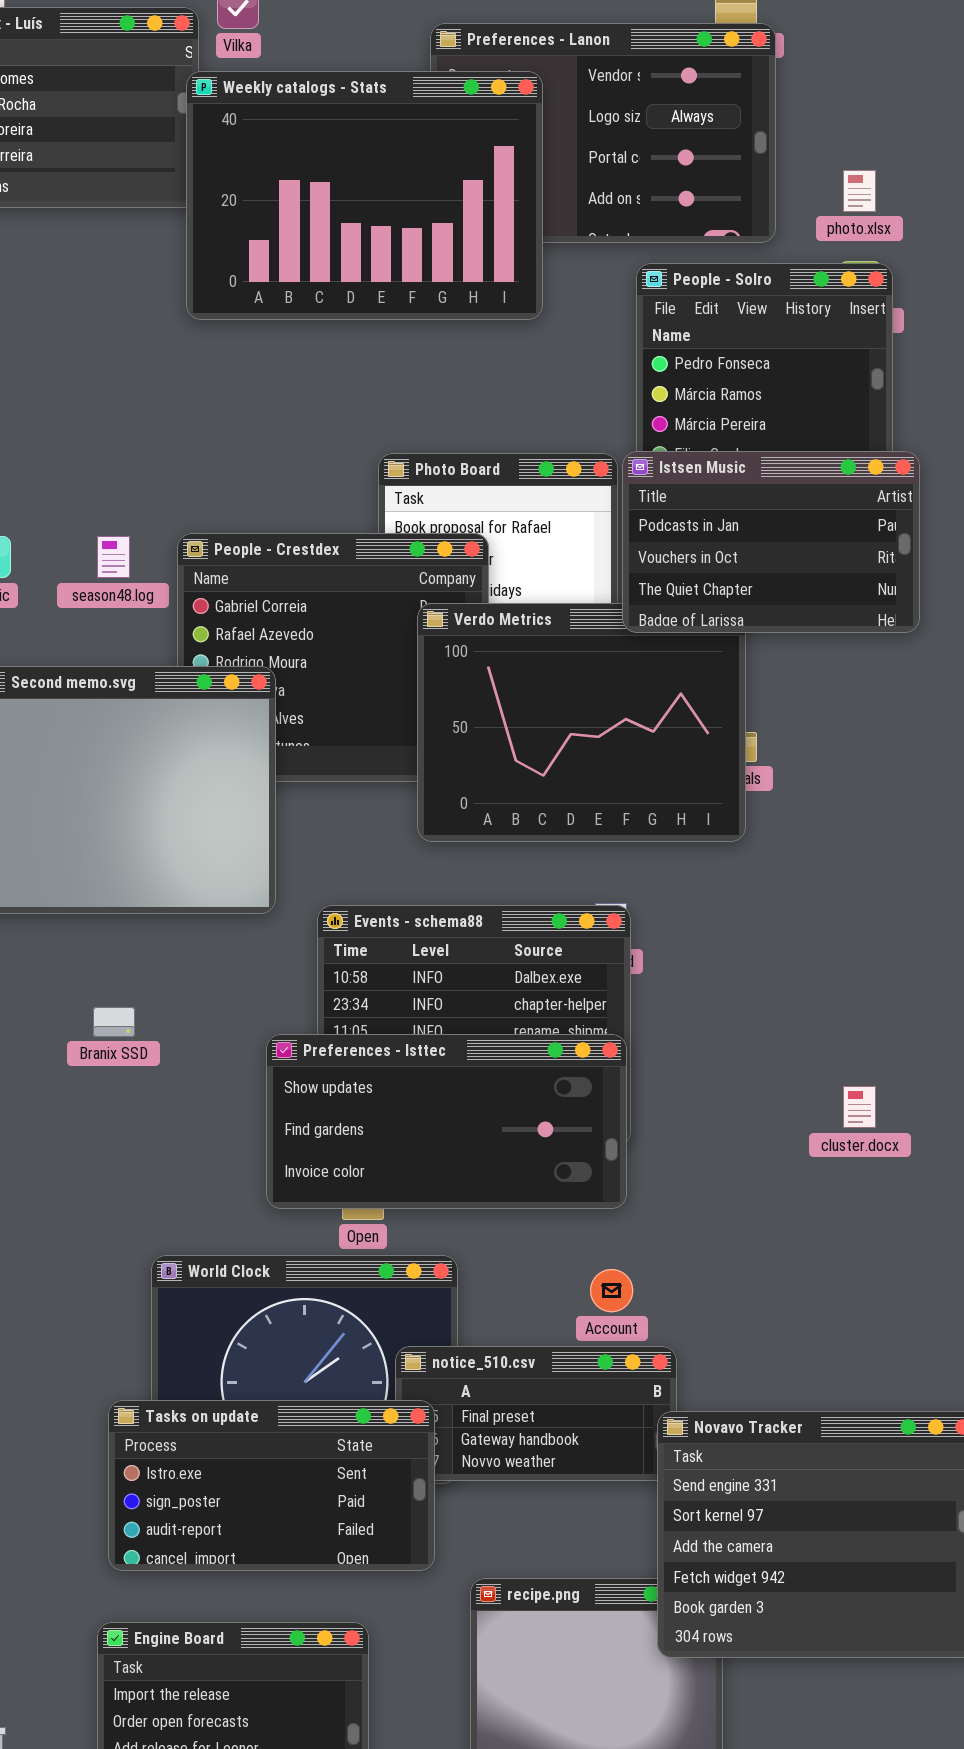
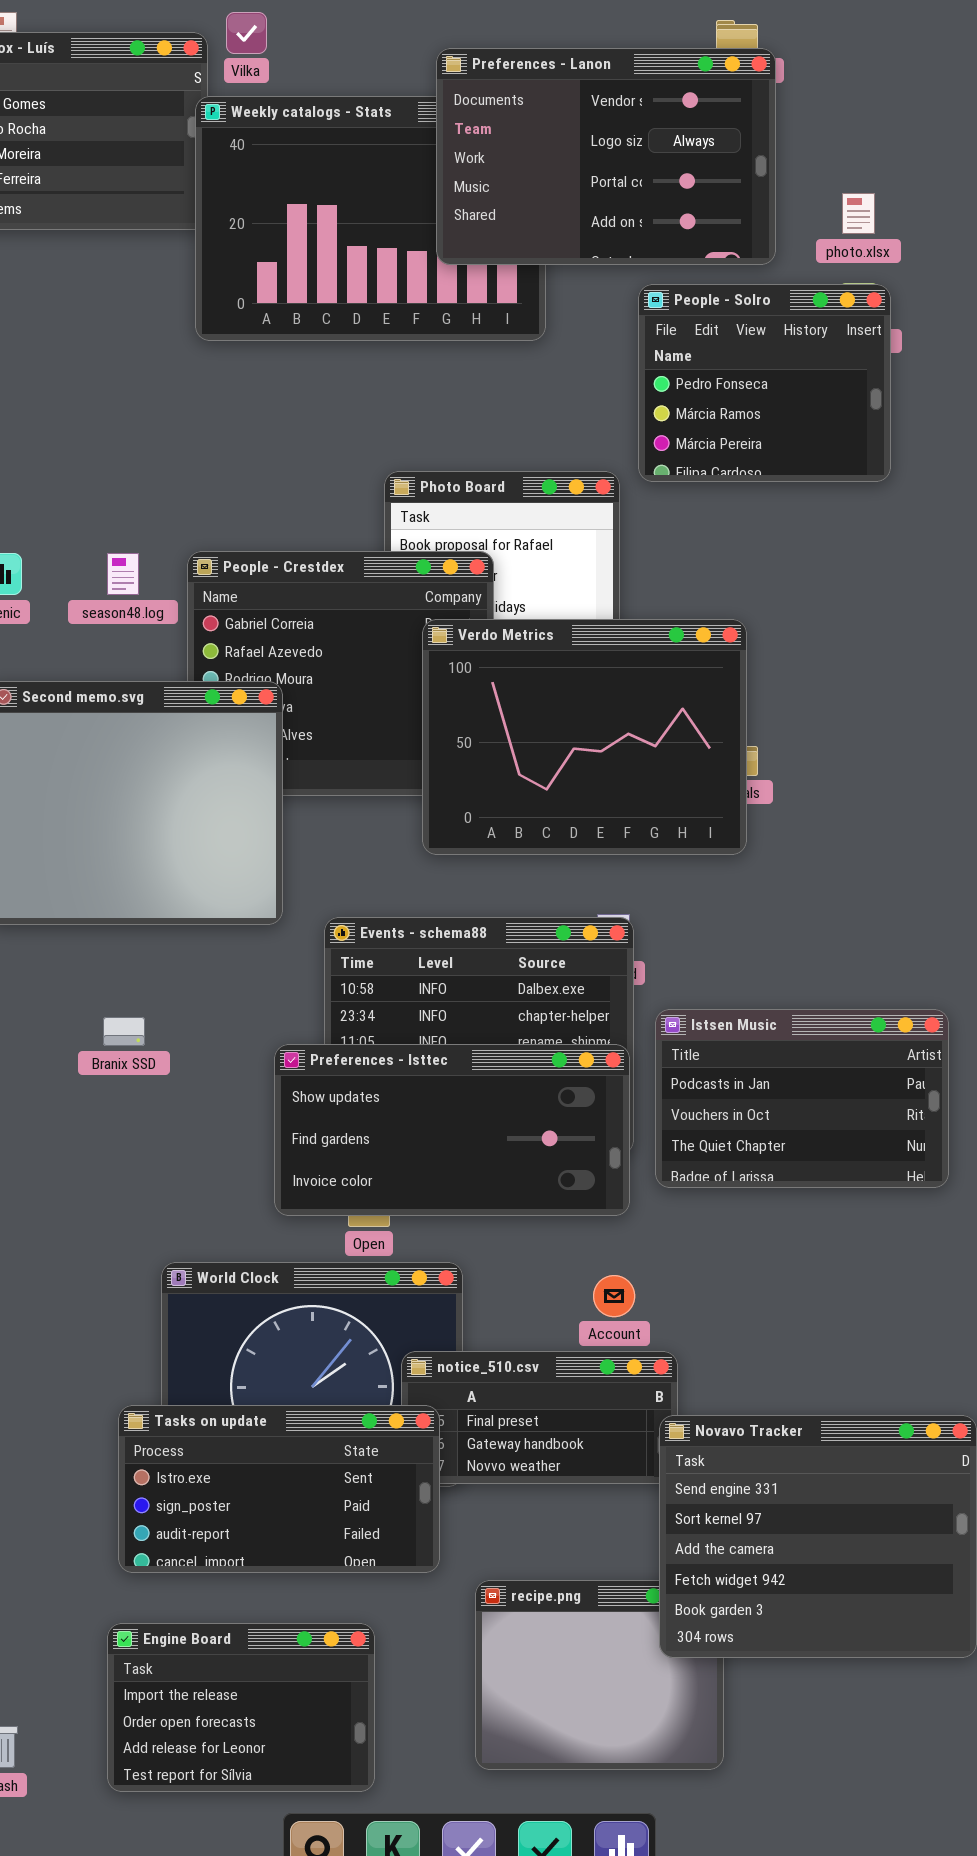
Preferences - Lanon: [430,23,776,243] -> [436,48,776,265], raised
Istsen Music: [622,451,920,633] -> [655,1009,949,1188], moved

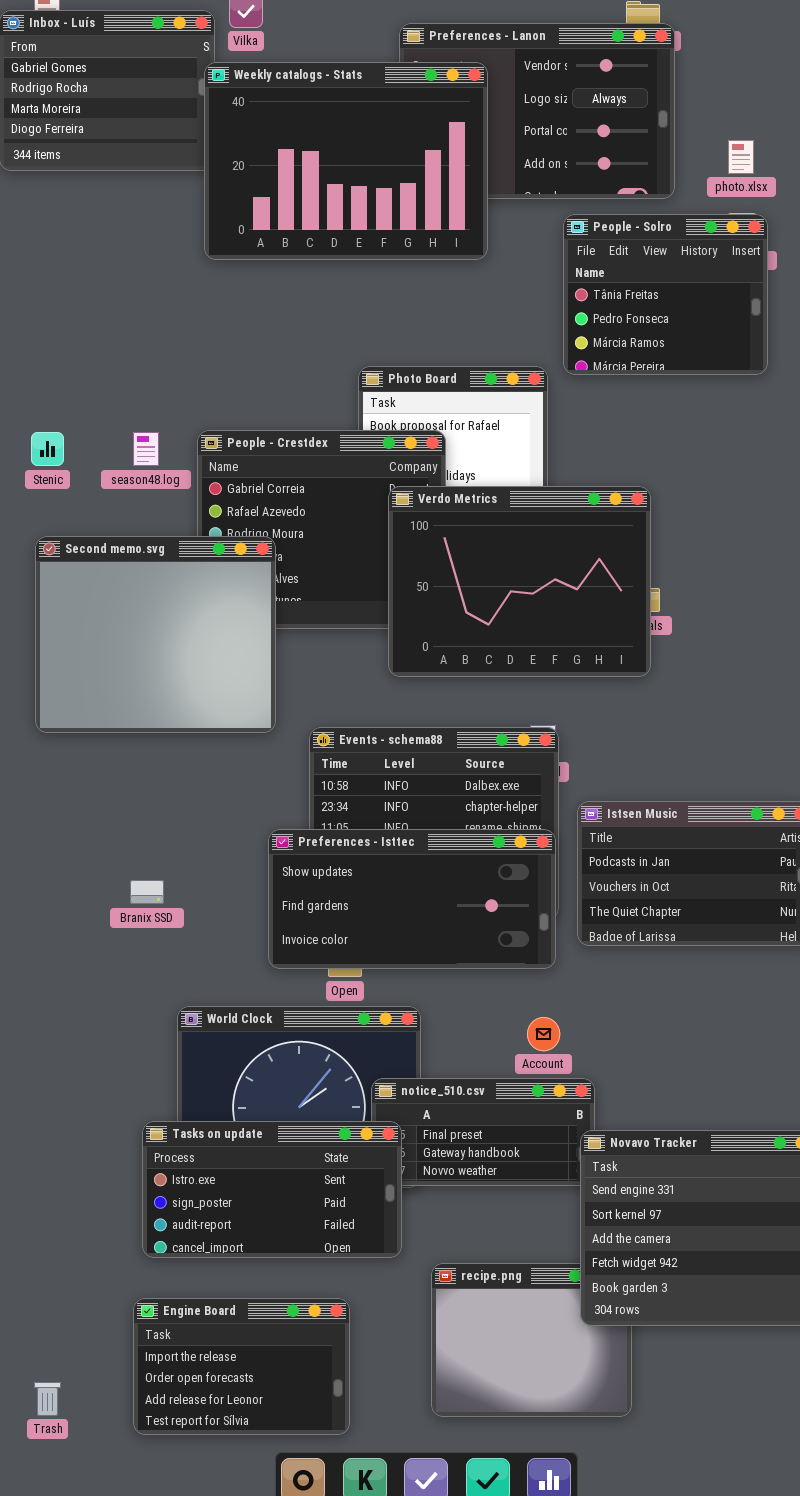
Weekly catalogs - Stats: [195,96,546,341] -> [204,62,488,260], raised
People - Solro: [638,284,891,482] -> [563,214,768,375], scrolled up 1 row
Branix SSD: [103,1017,145,1046] -> [130,880,164,904], moved

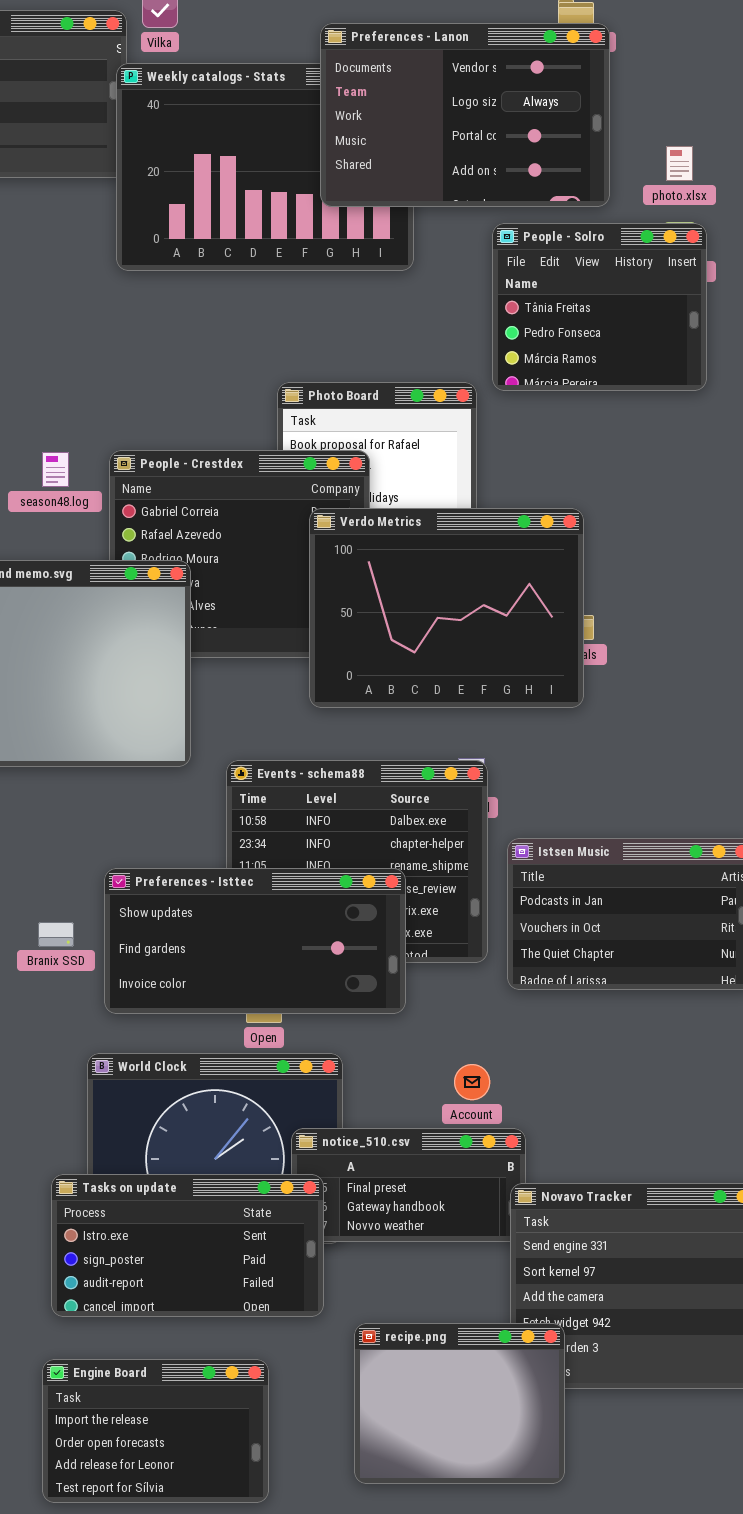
Preferences - Lanon: [399,23,675,199] -> [320,23,610,207], raised
Preferences - Isttec: [268,829,556,969] -> [104,868,406,1014], moved
recipe.png: [431,1263,632,1417] -> [354,1323,565,1484], raised

